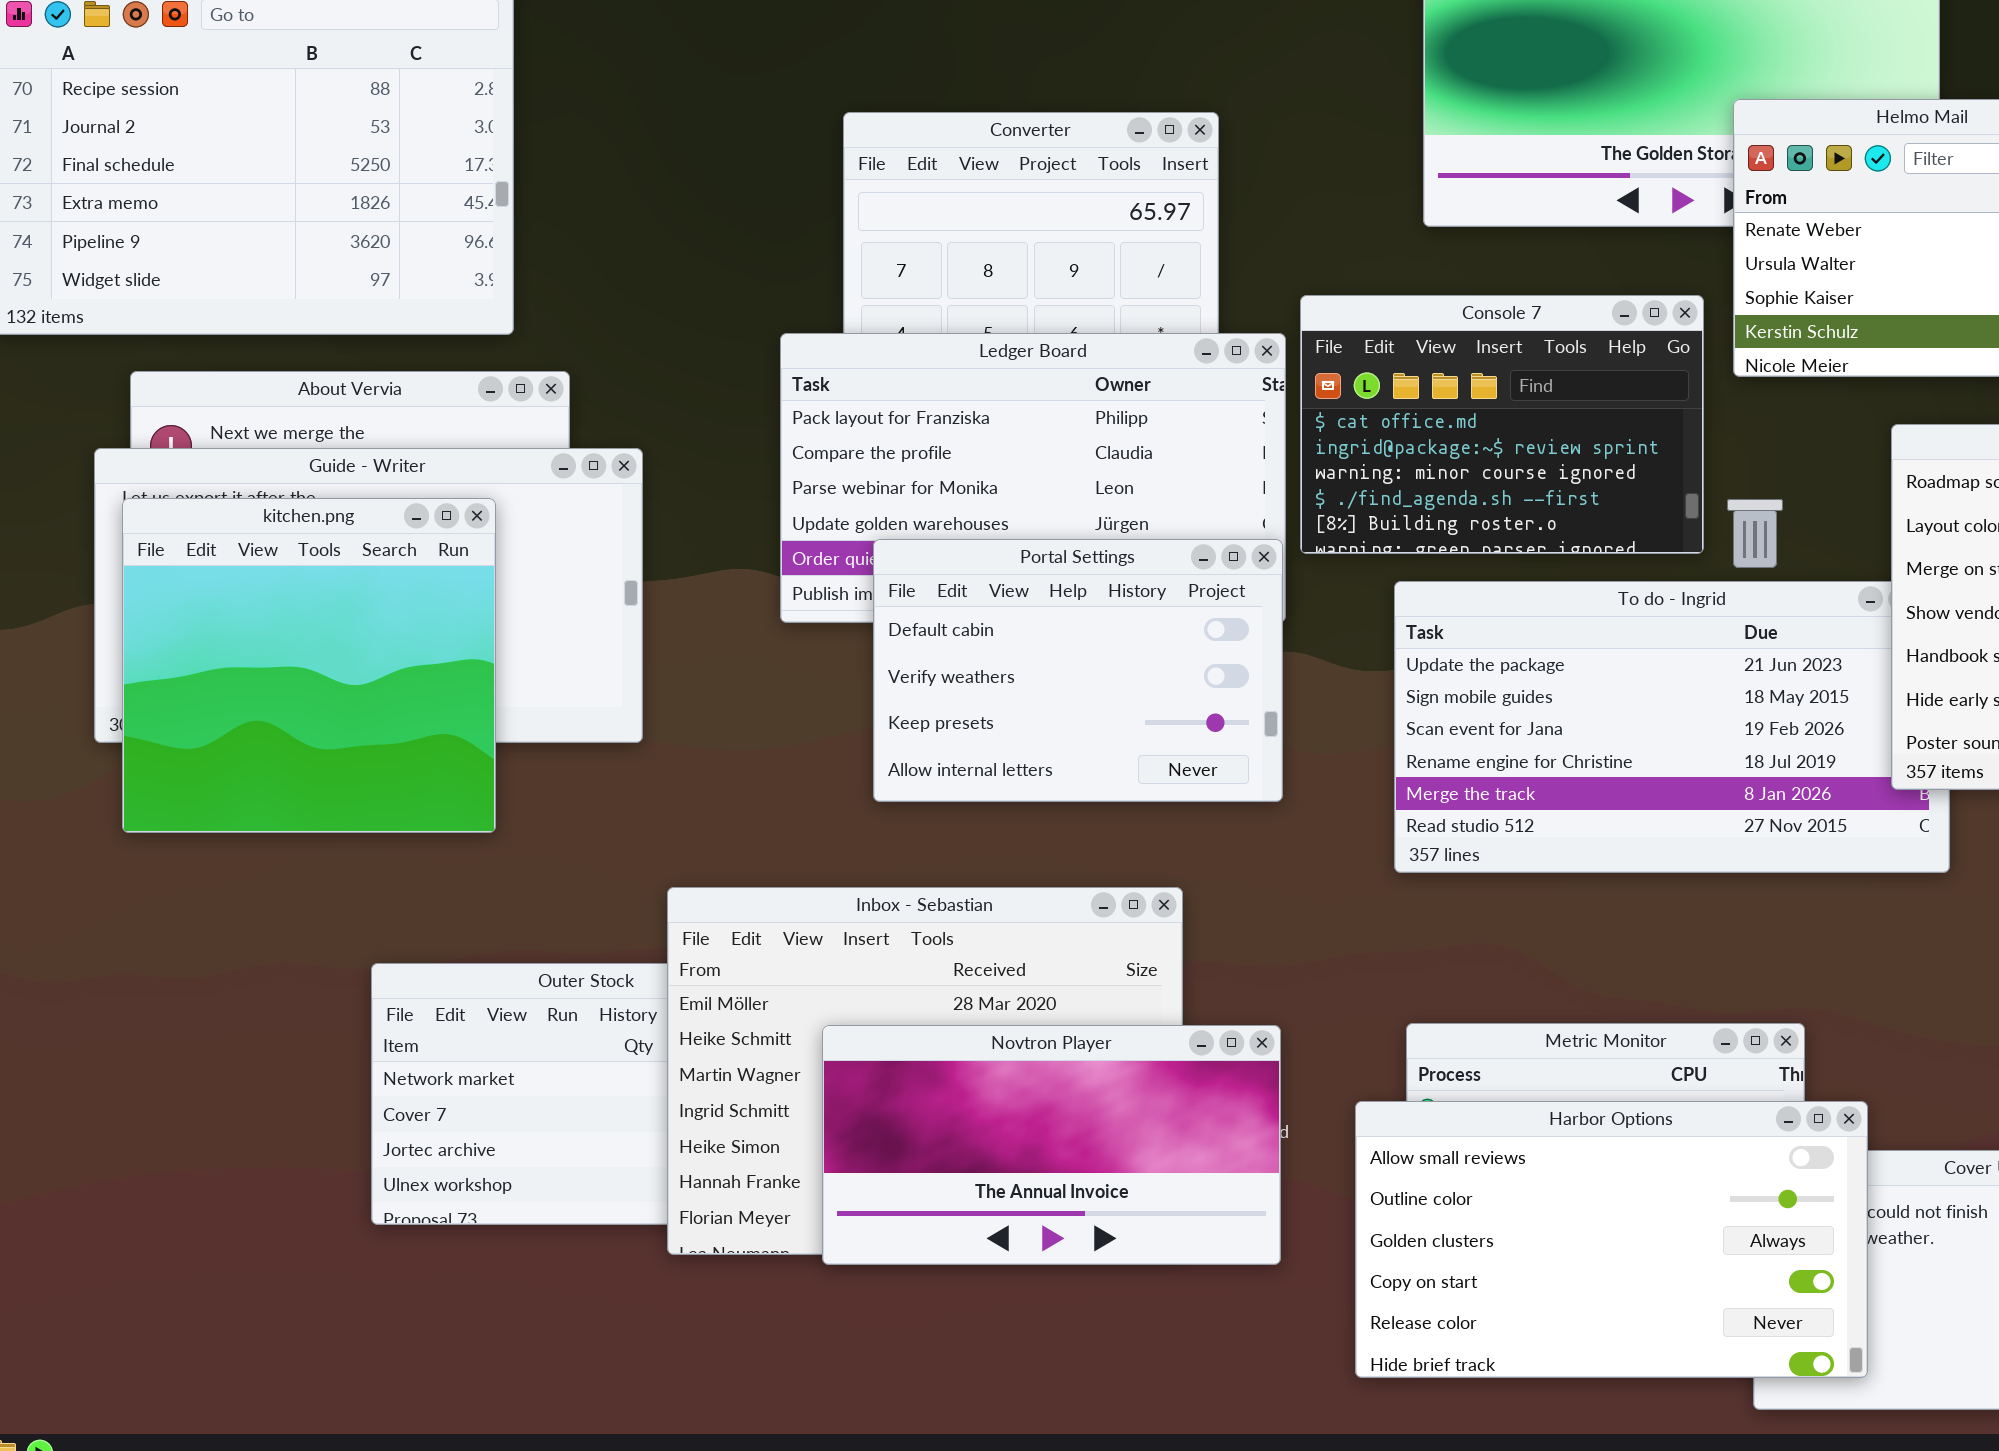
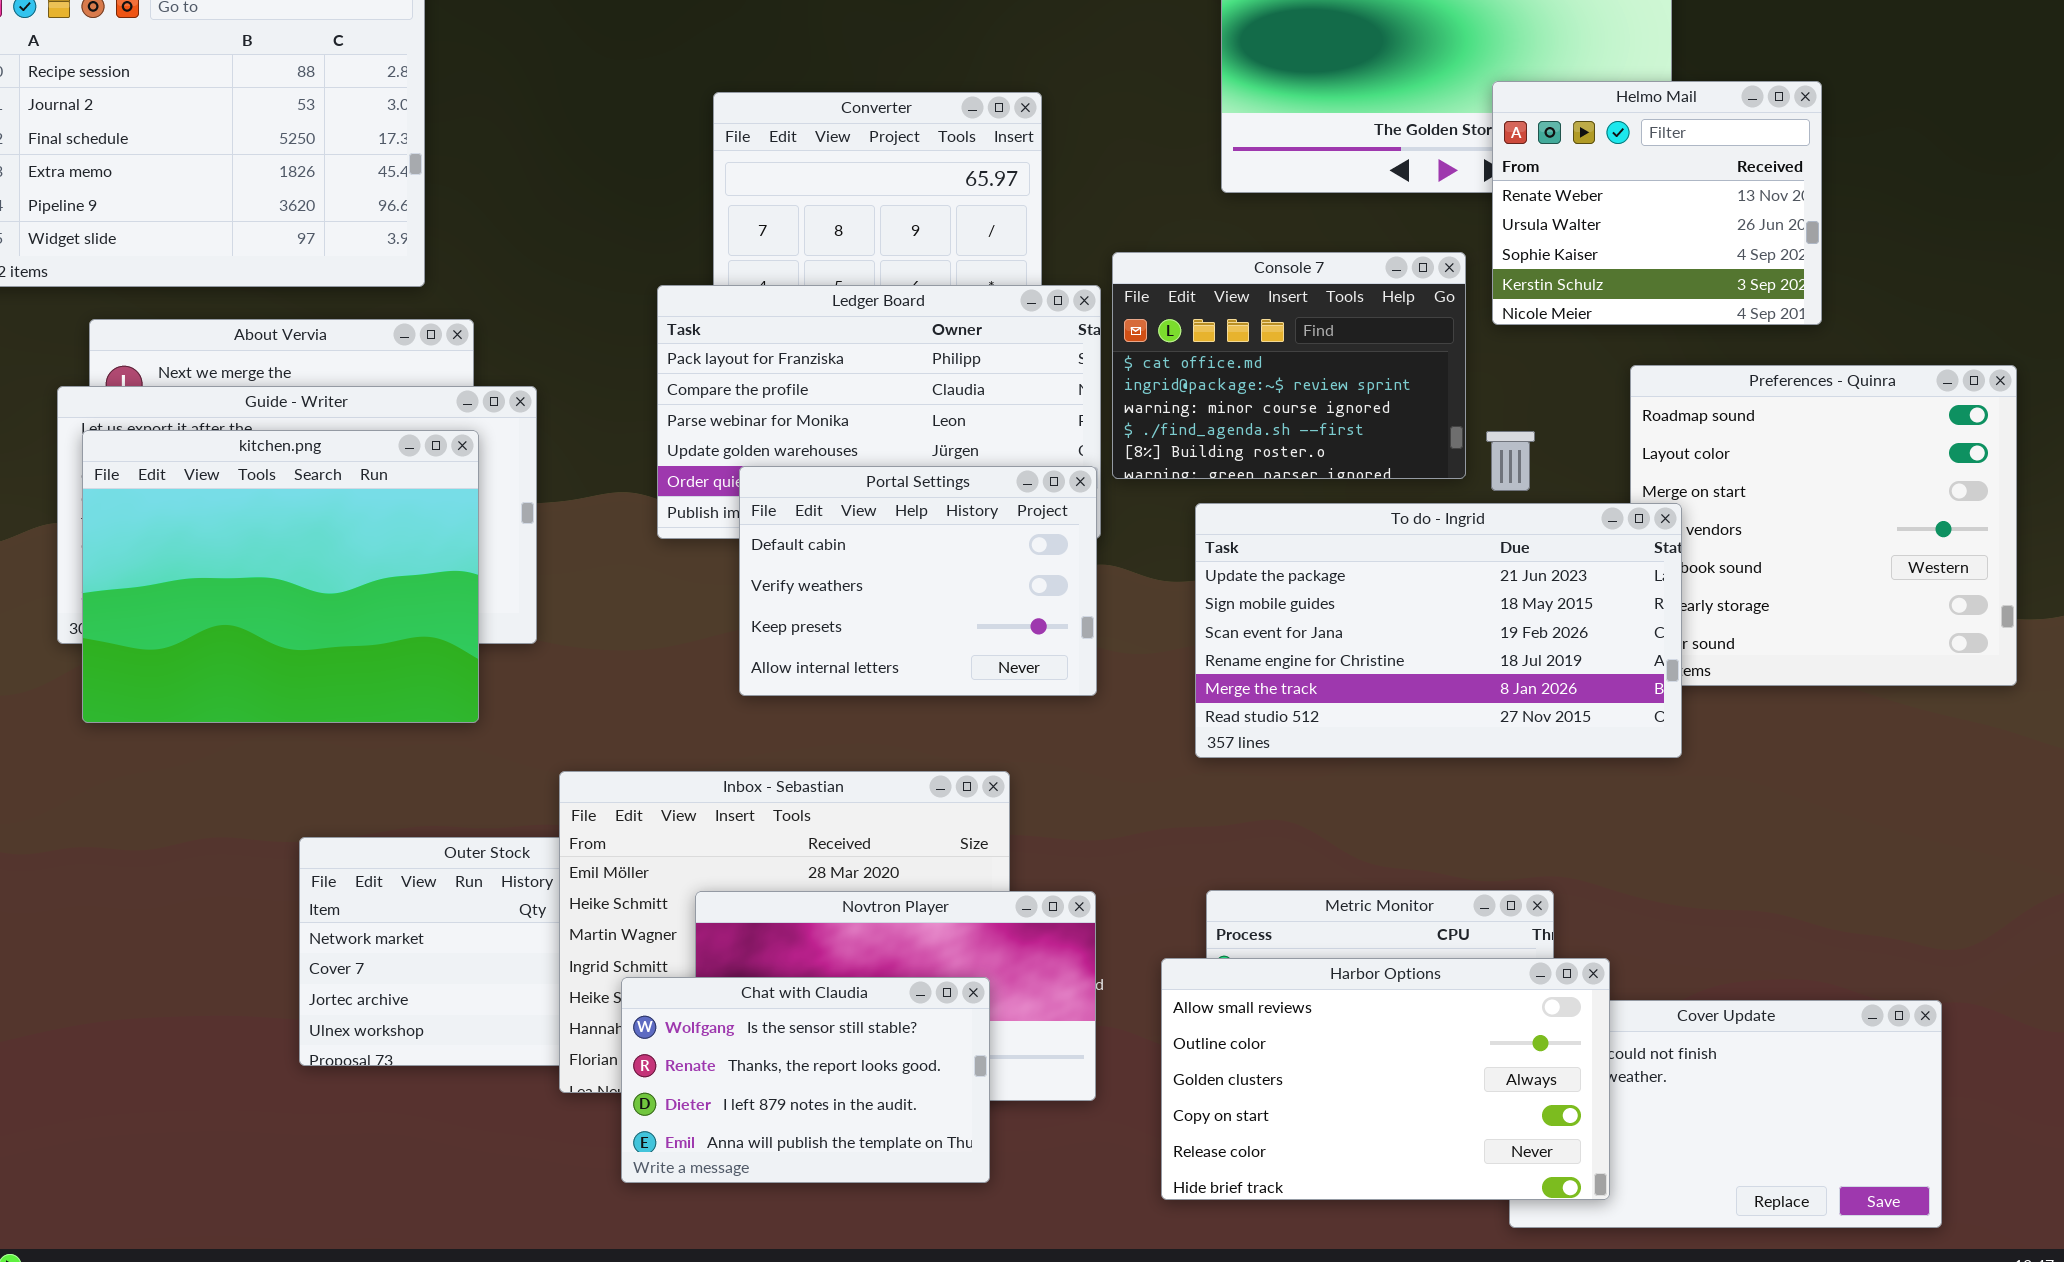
kitchen.png: [122,498,496,833] -> [82,430,479,723], resized
To do - Ingrid: [1394,581,1950,873] -> [1195,503,1682,758], raised
Chat with Claudia: none -> [621,977,990,1183], opened

